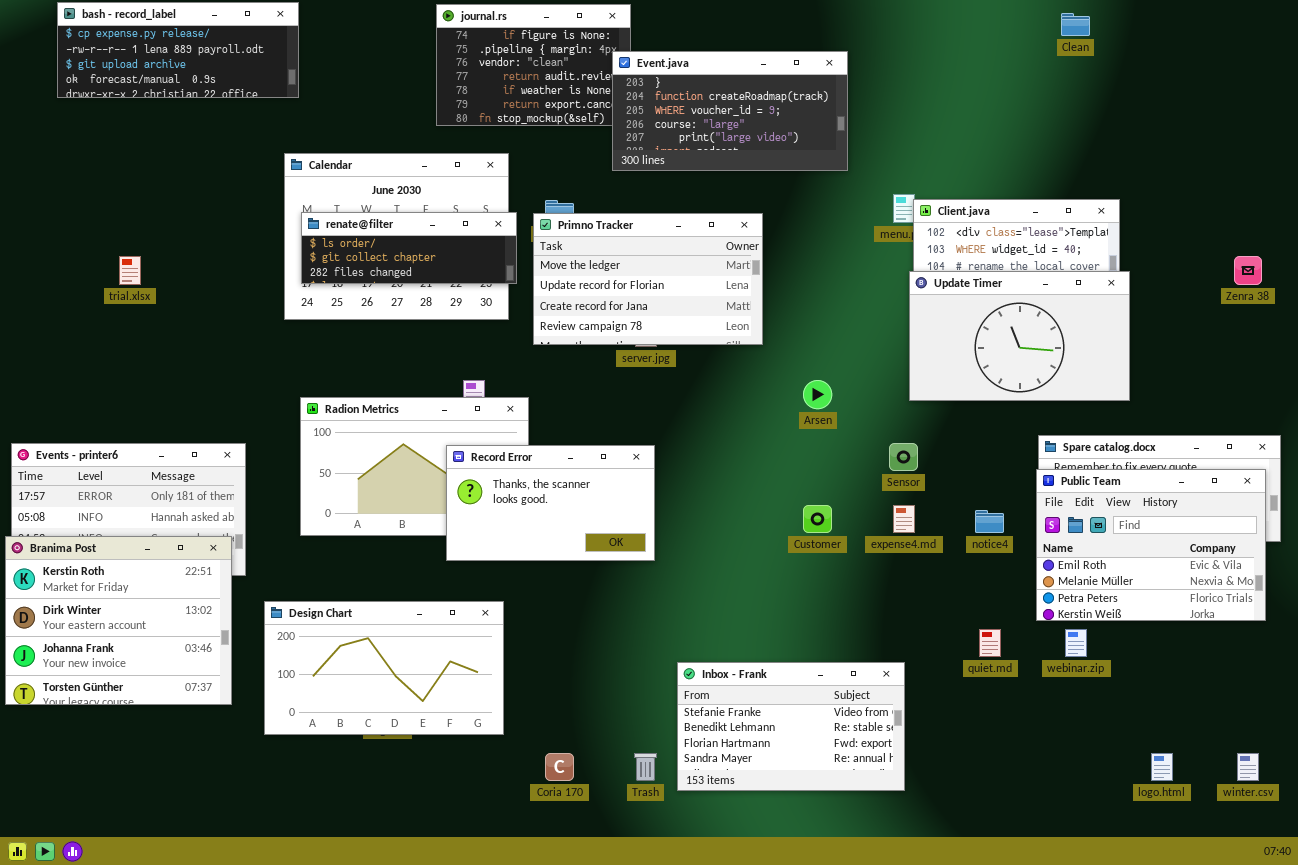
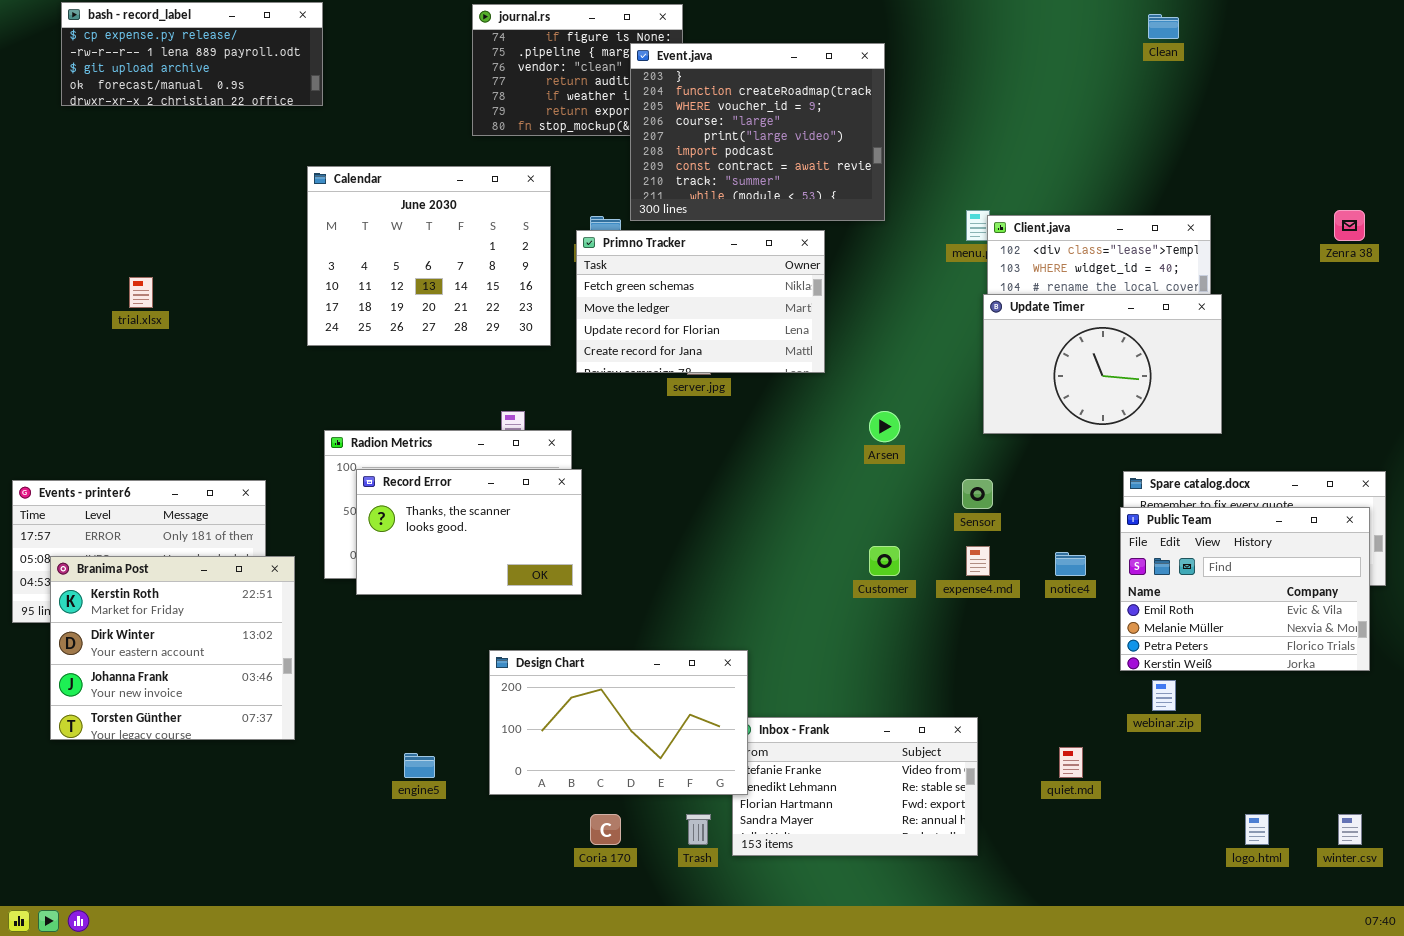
Event.java: [612,51,848,171] -> [630,43,885,221], moved, resized
renate@filter: [301,212,517,284] -> none, closed
Primno Tracker: [533,213,763,345] -> [576,230,825,373], scrolled up 1 row
Zenra 38: [1234,256,1262,285] -> [1334,210,1365,241], moved
Record Error: [446,445,655,561] -> [356,469,582,595], moved
Branima Post: [5,536,232,705] -> [50,556,295,740], moved
Design Chart: [264,601,504,735] -> [489,650,748,795], moved
quiet.md: [979,629,1001,657] -> [1059,747,1083,778], moved

